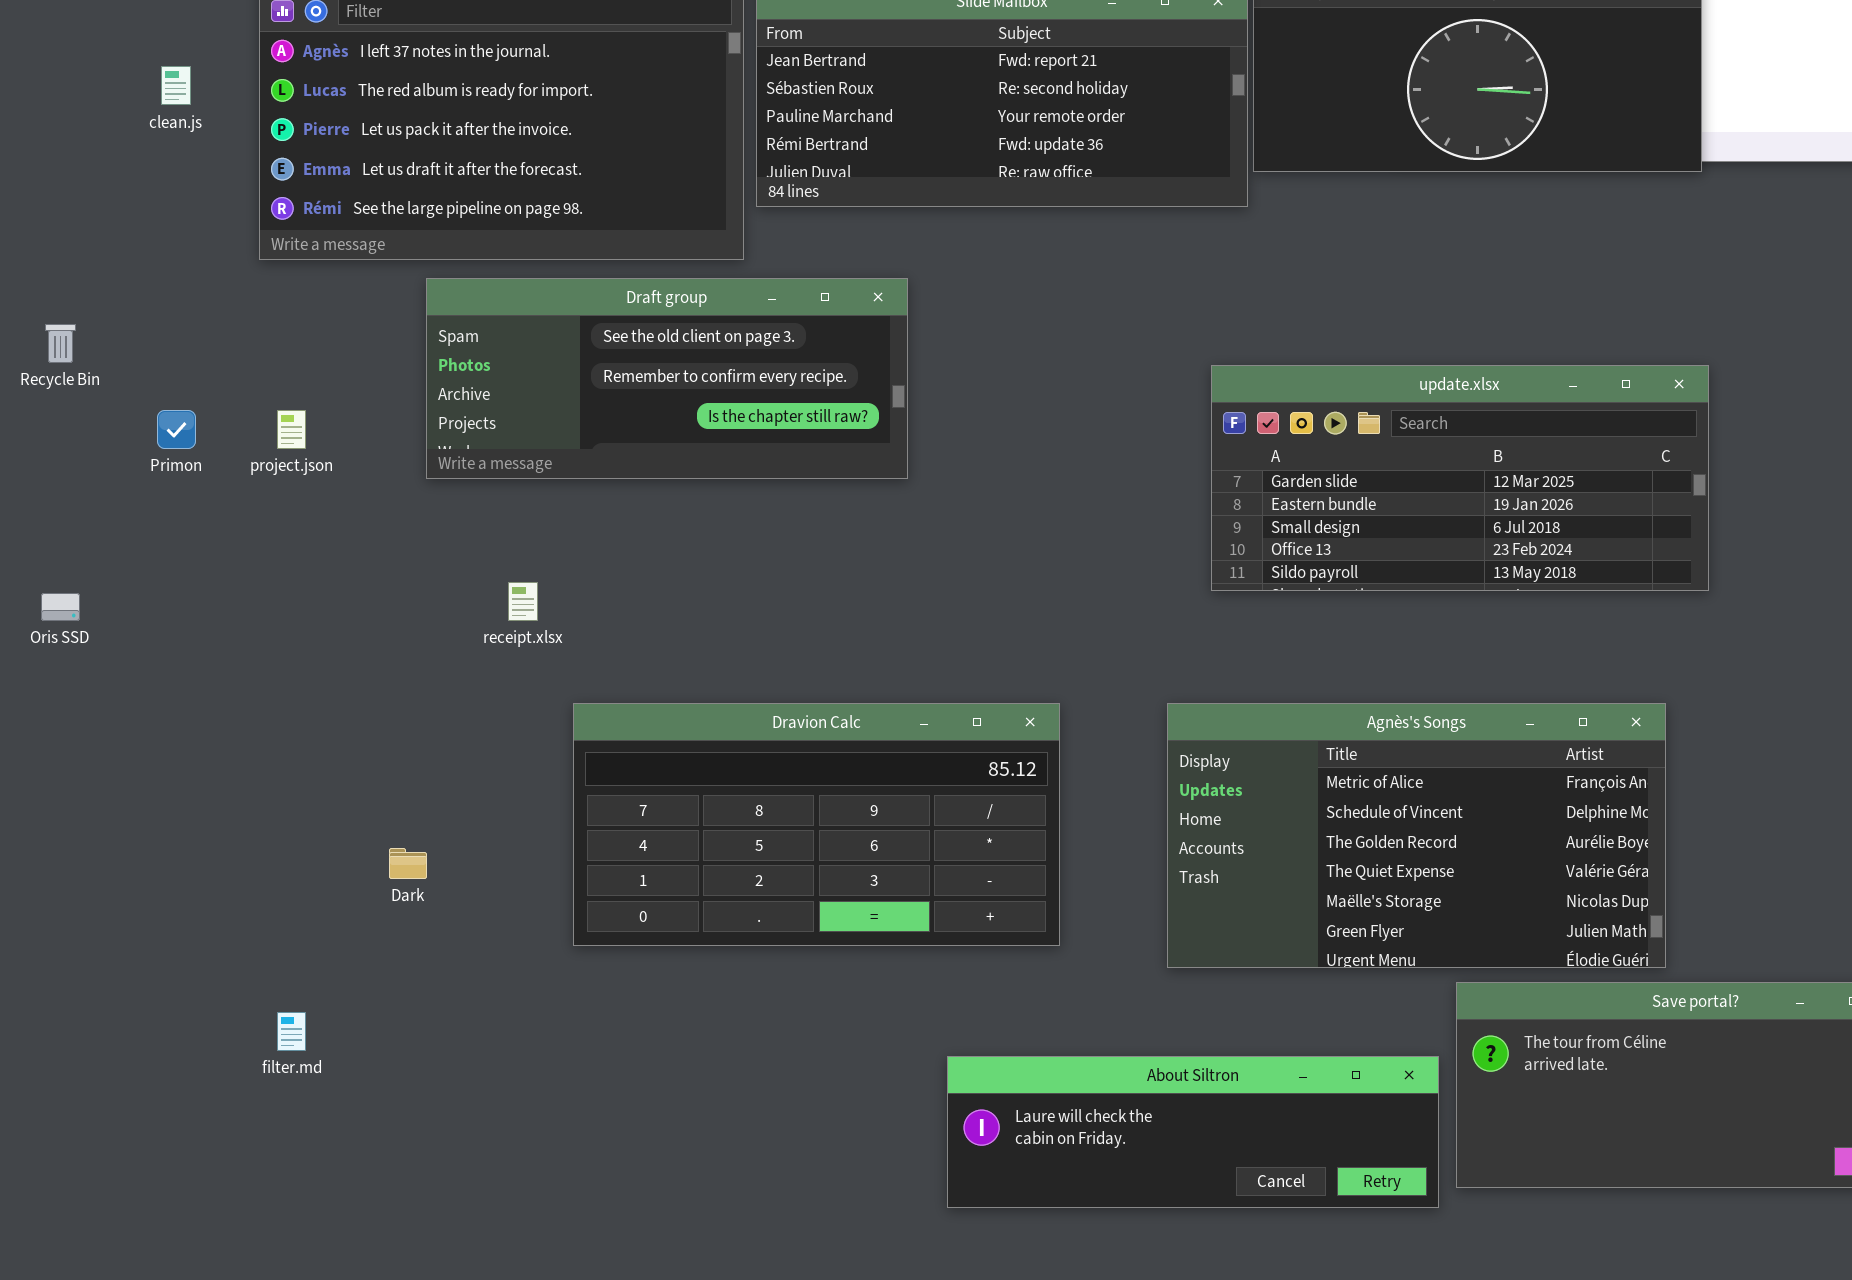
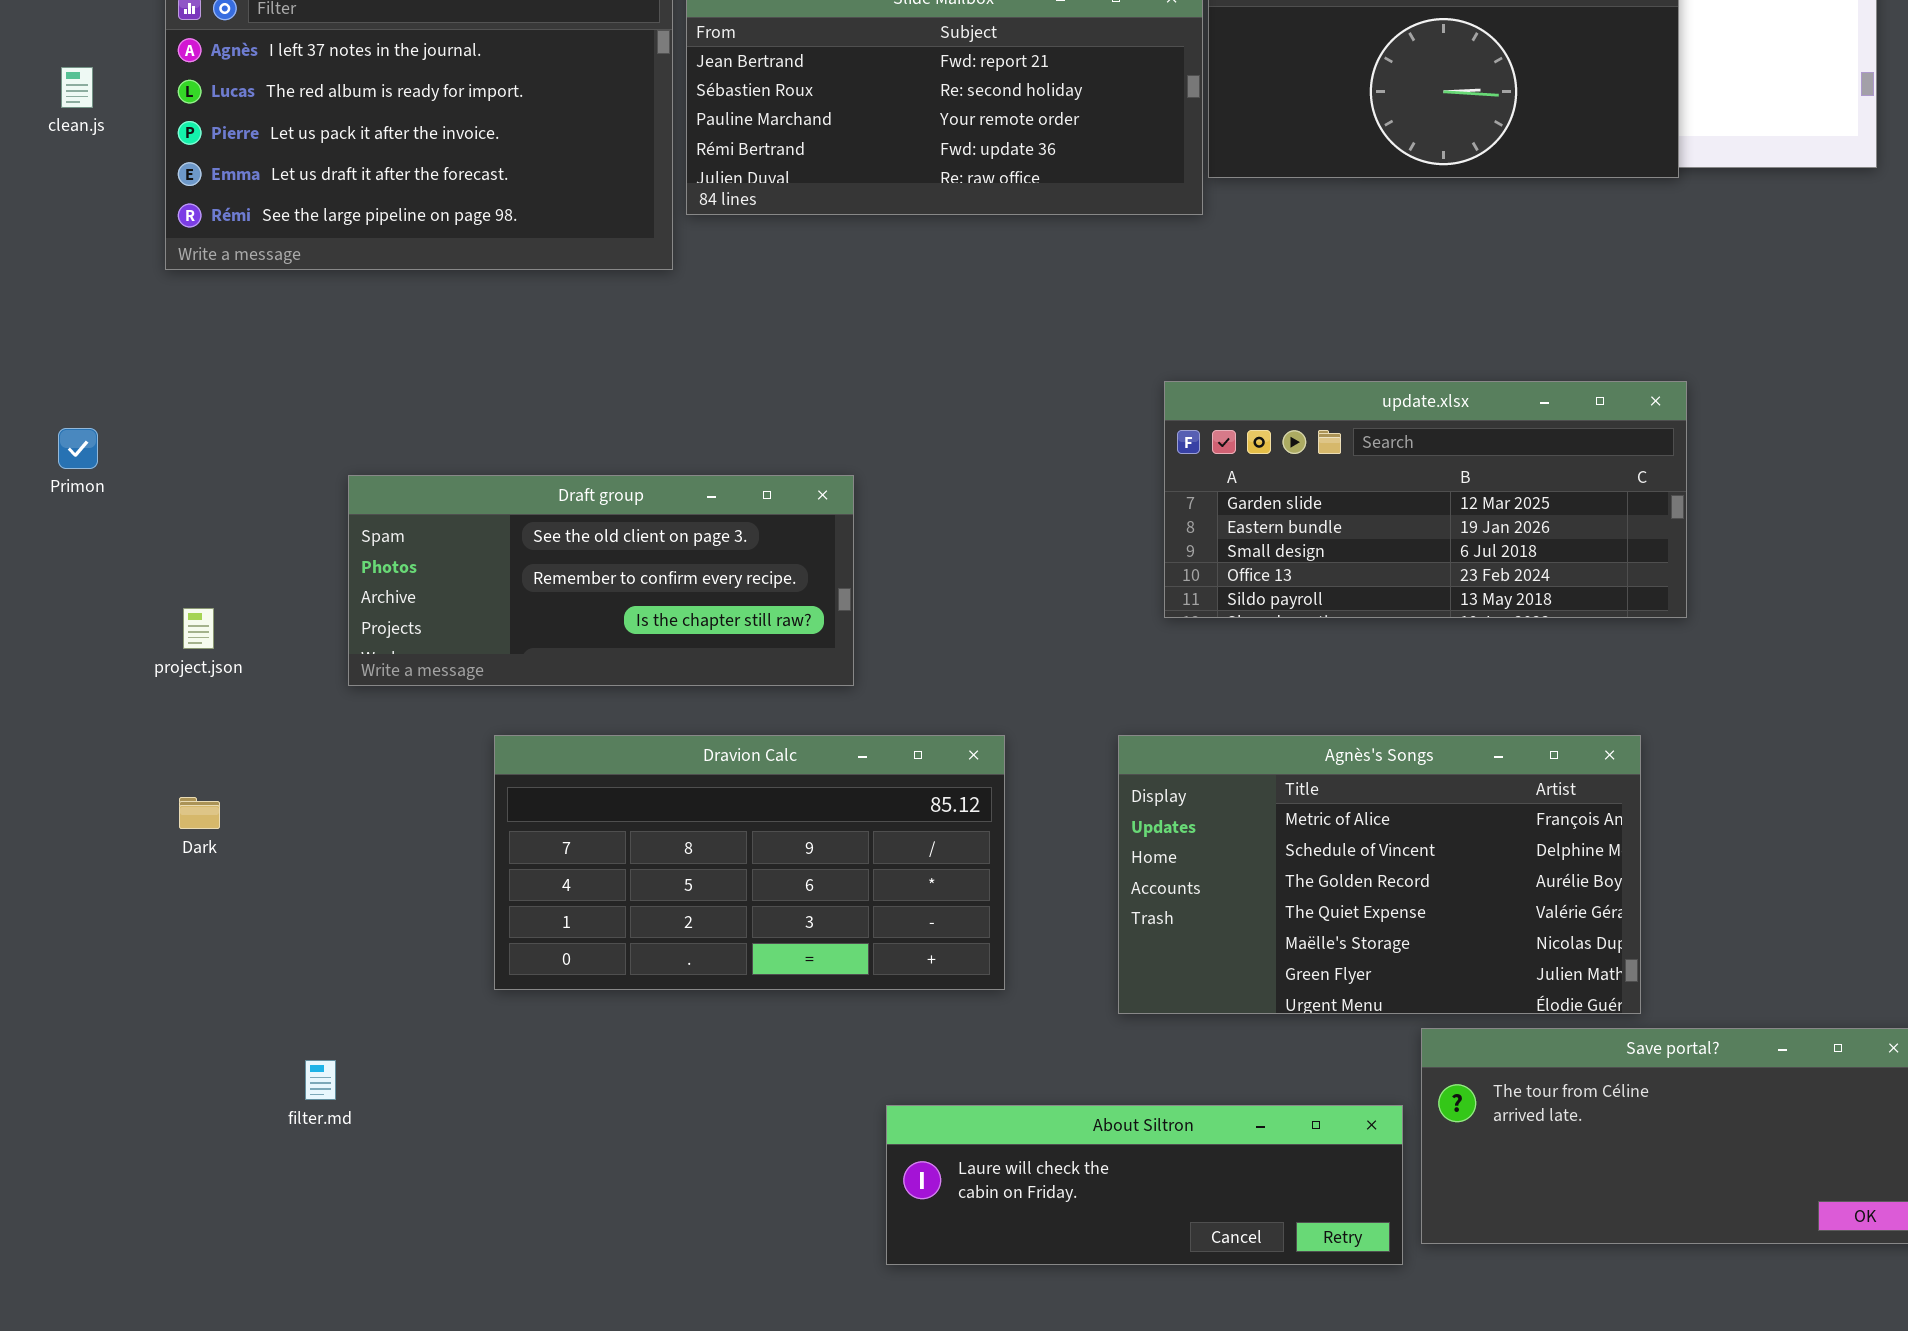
Draft group: [426,278,908,479] -> [348,475,854,686], moved
project.json: [277,410,306,449] -> [183,608,214,649], moved
Dark: [389,848,427,879] -> [179,797,220,829], moved
filter.md: [277,1012,306,1051] -> [305,1060,336,1100], moved

